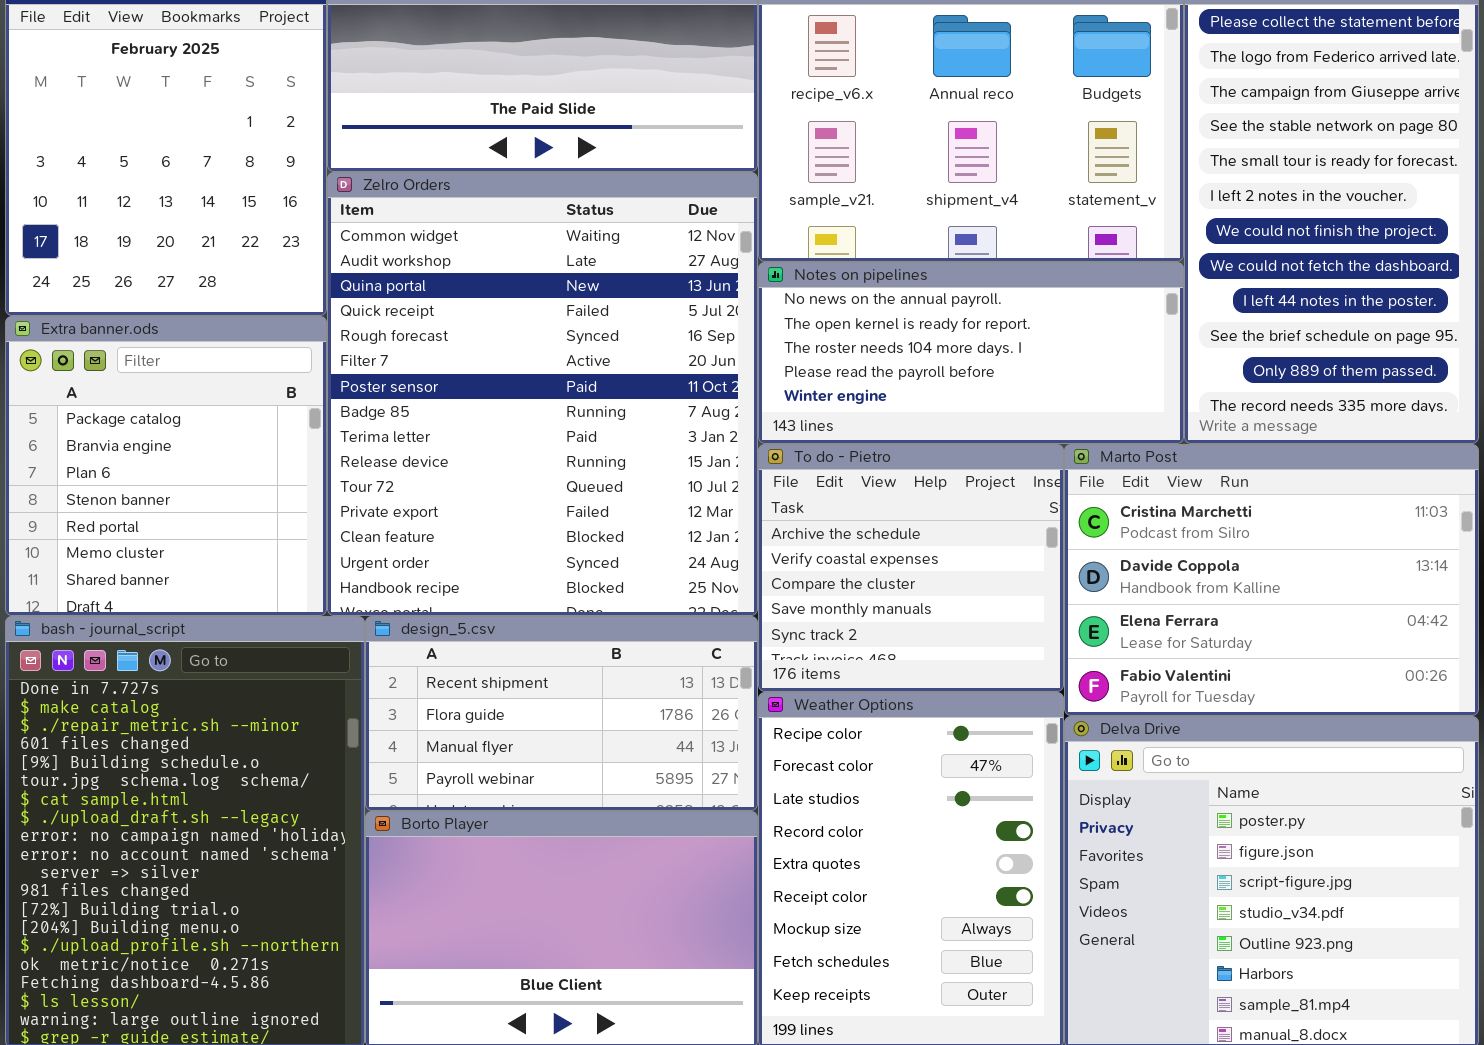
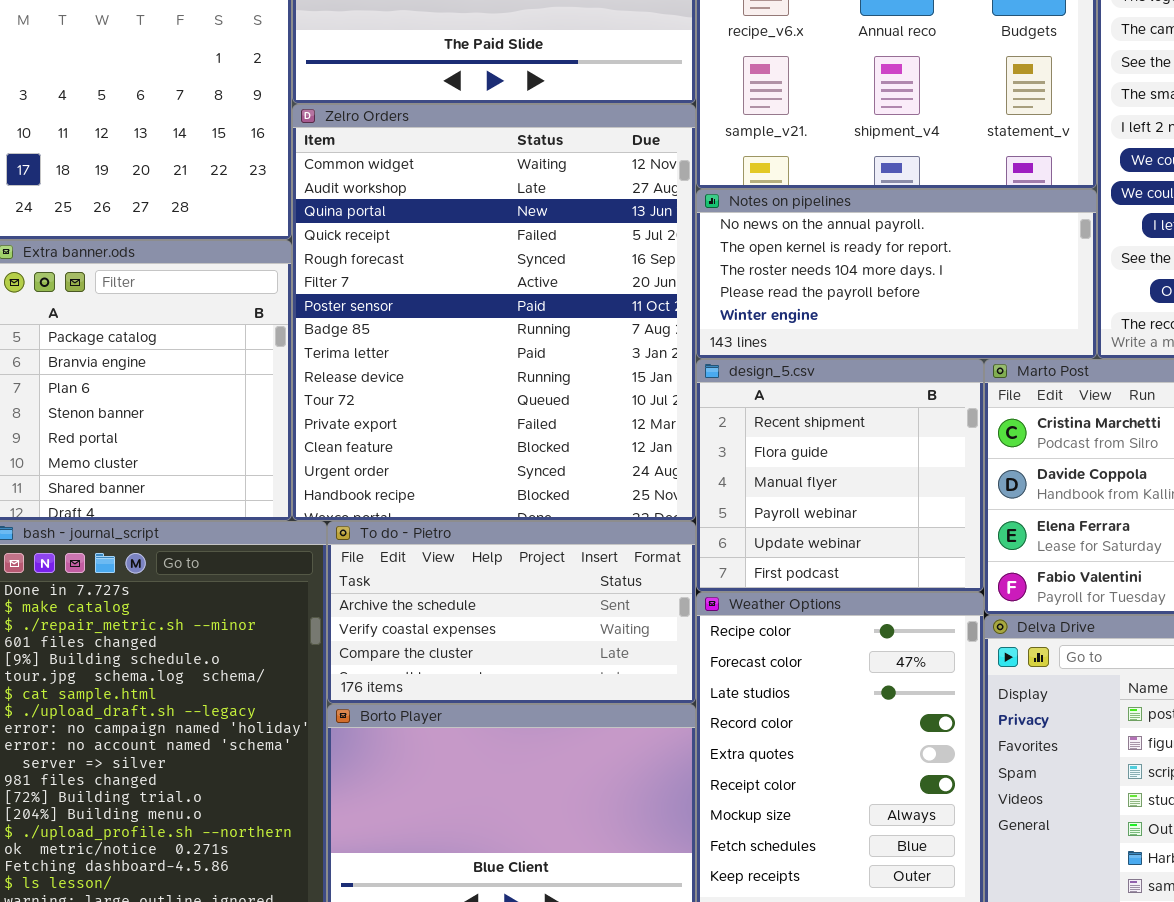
To do - Pietro: [758,444,1064,692] -> [327,521,696,704], moved, resized
design_5.csv: [365,616,758,811] -> [696,359,984,592], moved, resized

